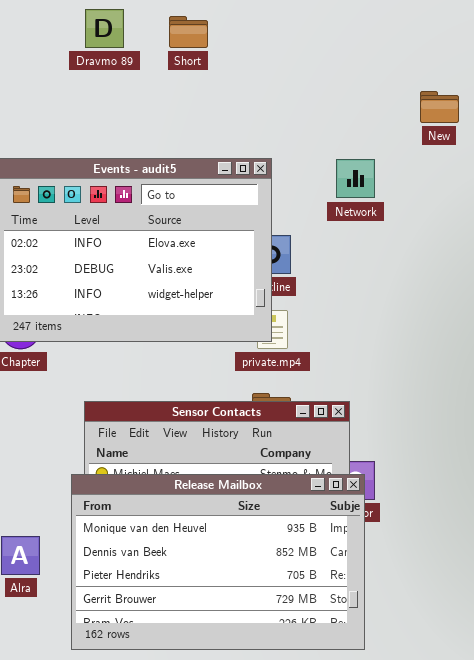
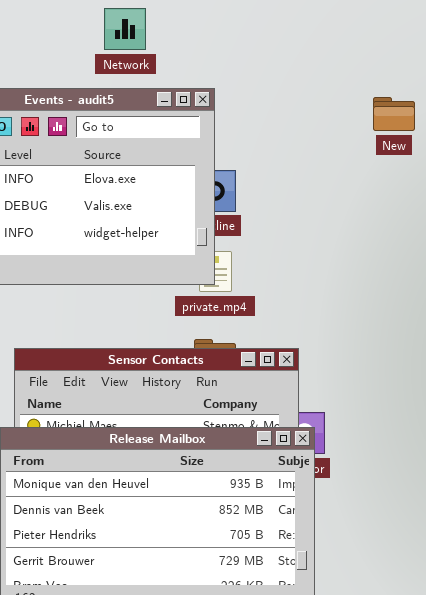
New: [420,91,459,123] -> [373,97,415,131], moved
Network: [336,159,375,198] -> [104,8,146,50], moved

